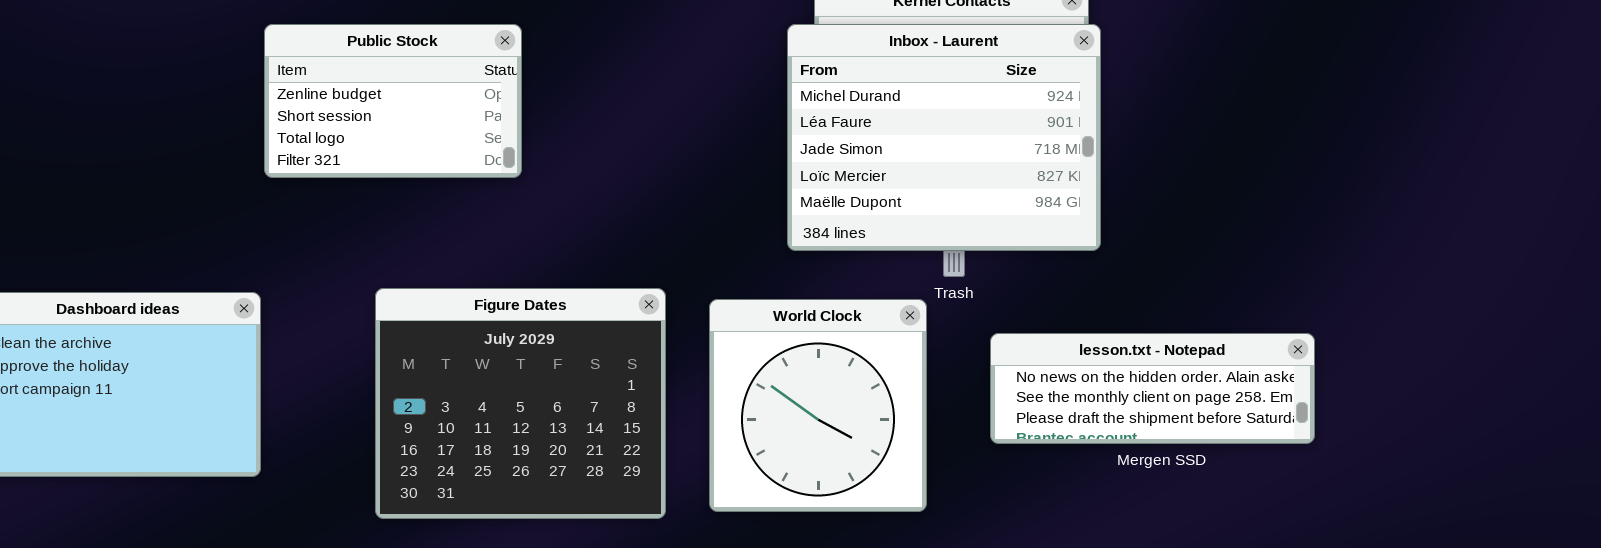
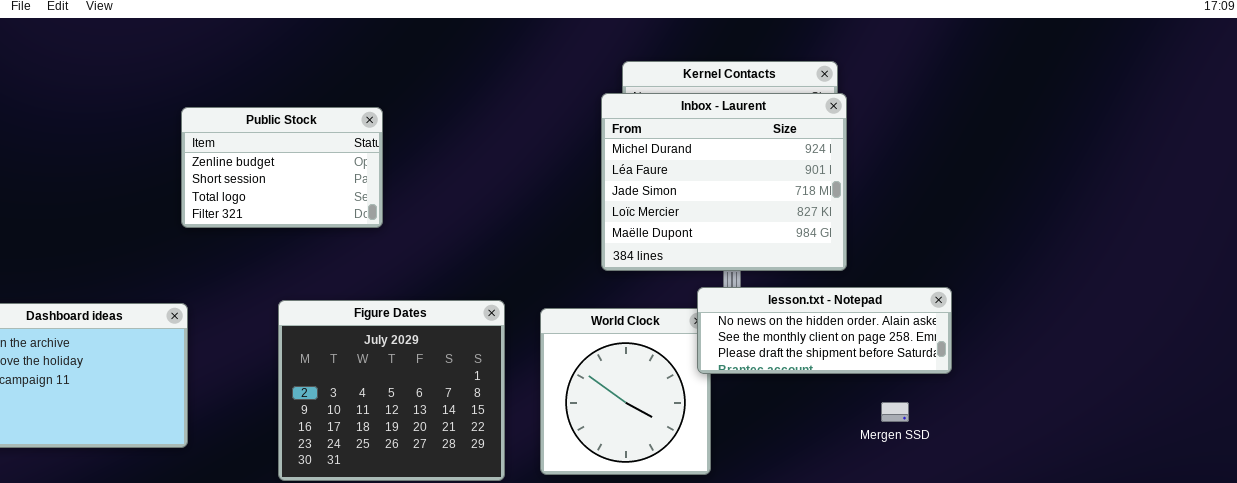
Public Stock: [264,24,522,178] -> [181,107,383,228], moved
lesson.txt - Notepad: [990,333,1315,444] -> [697,287,952,374], moved

